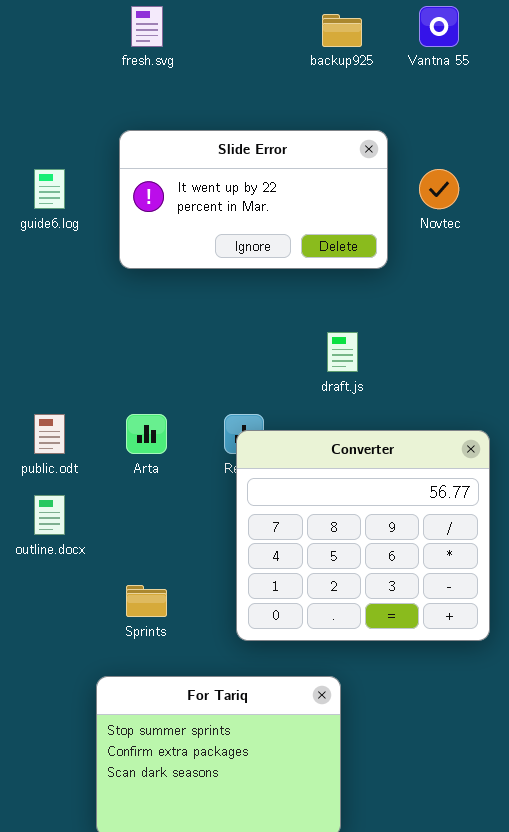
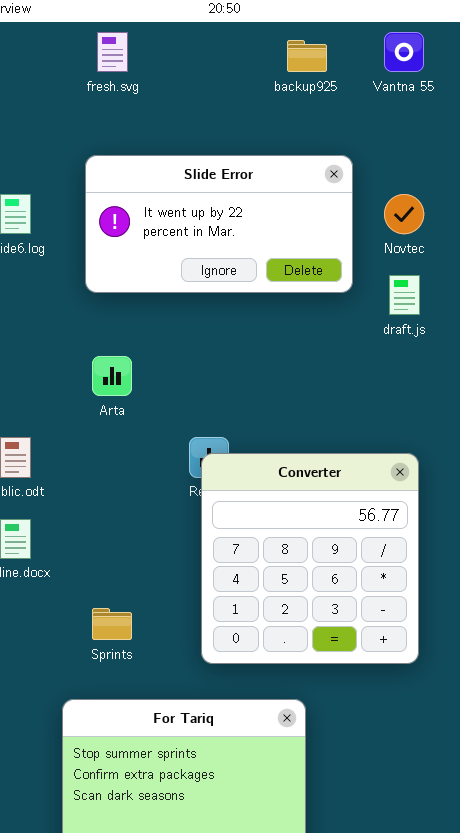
draft.js: [327,332,358,372] -> [389,275,420,315], moved
Arta: [126,414,167,454] -> [92,356,132,396], moved
Converter: [236,430,490,641] -> [201,453,419,664], resized

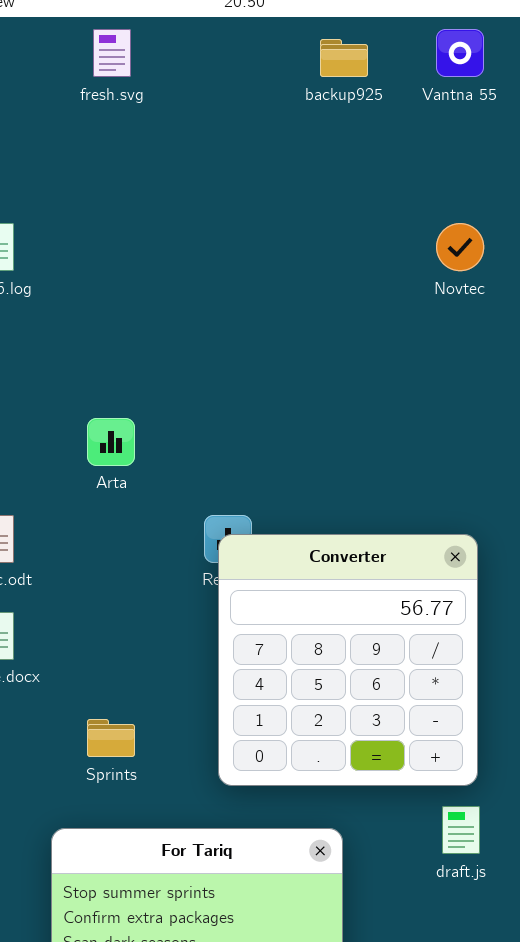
Slide Error: [85,155,353,293] -> none, closed
draft.js: [389,275,420,315] -> [442,806,480,854], moved

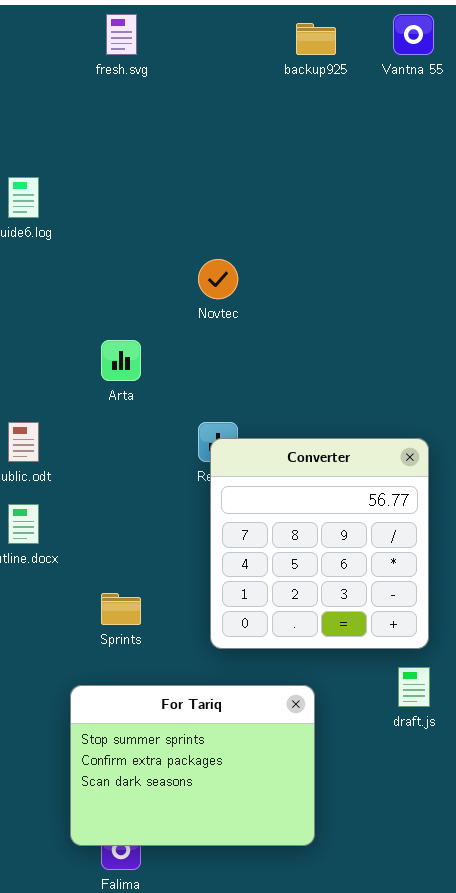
Novtec: [436,223,484,271] -> [198,259,238,299], moved

